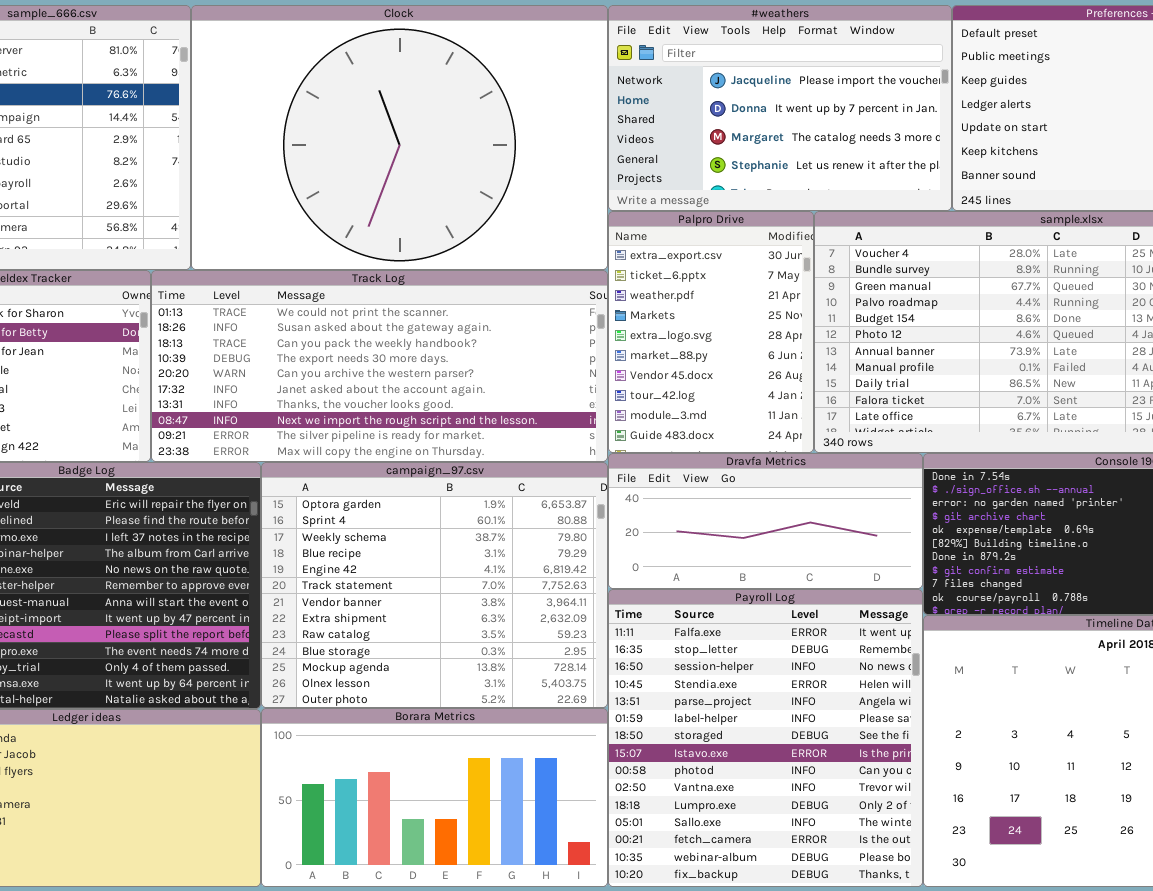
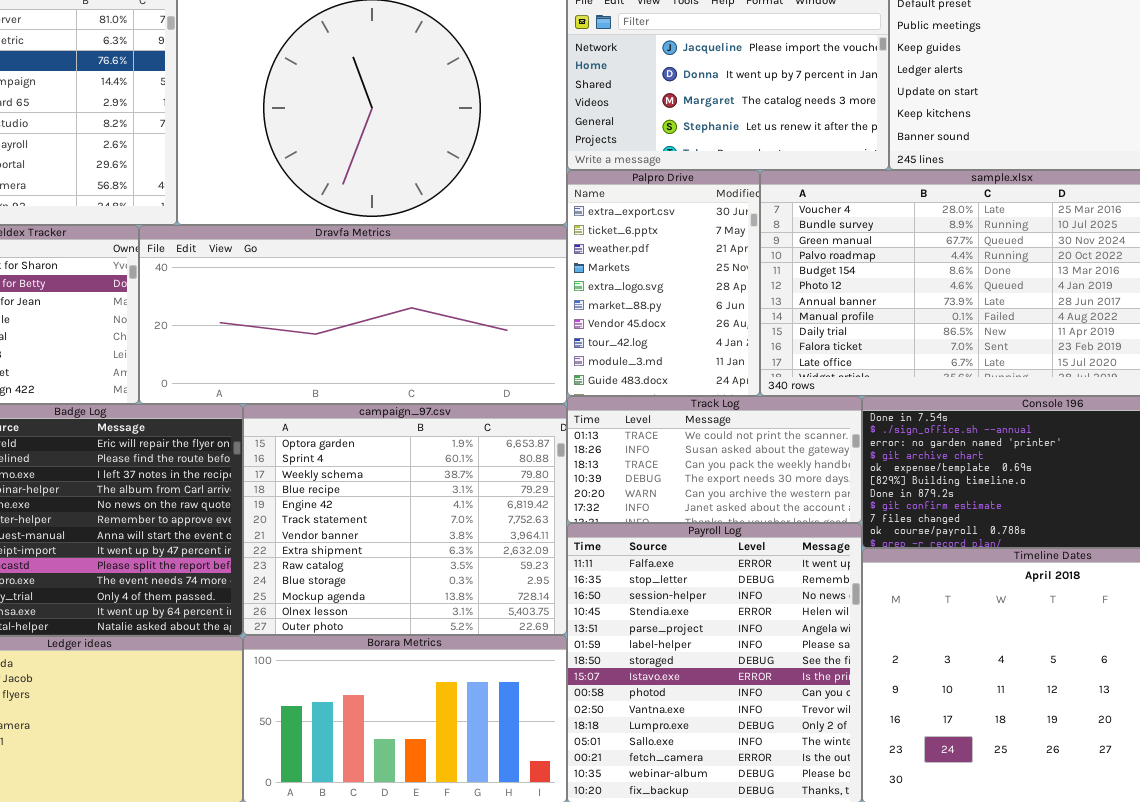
Track Log: [151,270,608,462] -> [567,396,862,523], moved, resized
Dravfa Metrics: [608,453,923,589] -> [139,225,567,404], moved, resized

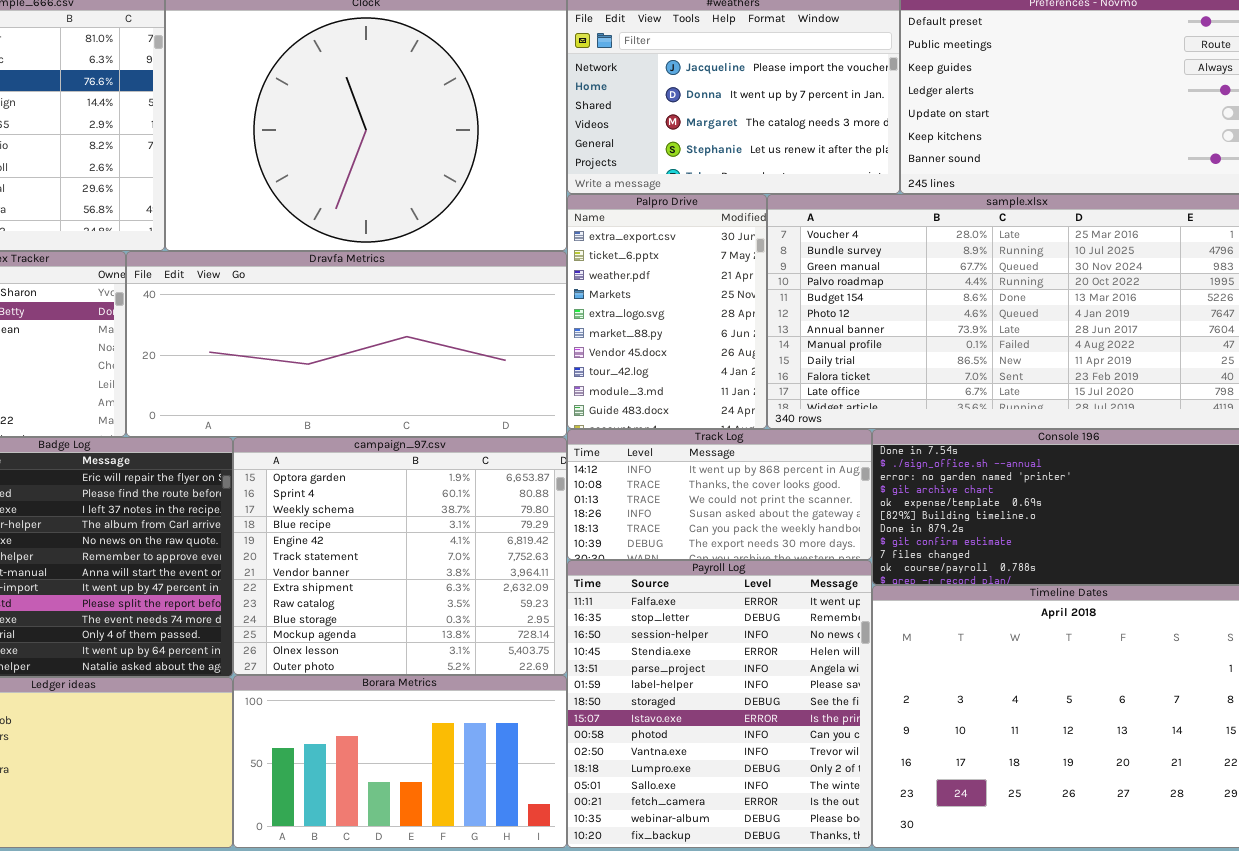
Track Log: [567,396,862,523] -> [567,429,872,560], scrolled up 2 rows

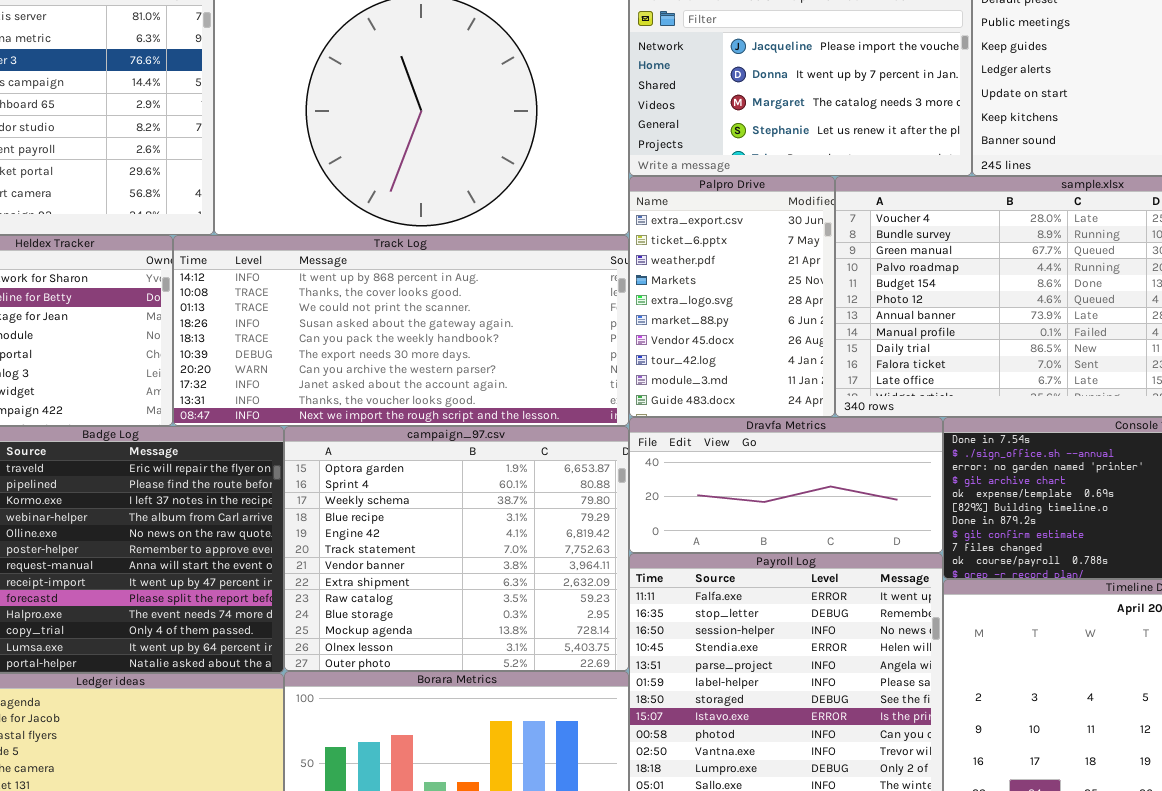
Dravfa Metrics: [126,251,567,437] -> [629,417,943,553], moved, resized
Track Log: [567,429,872,560] -> [173,235,629,426], moved, resized

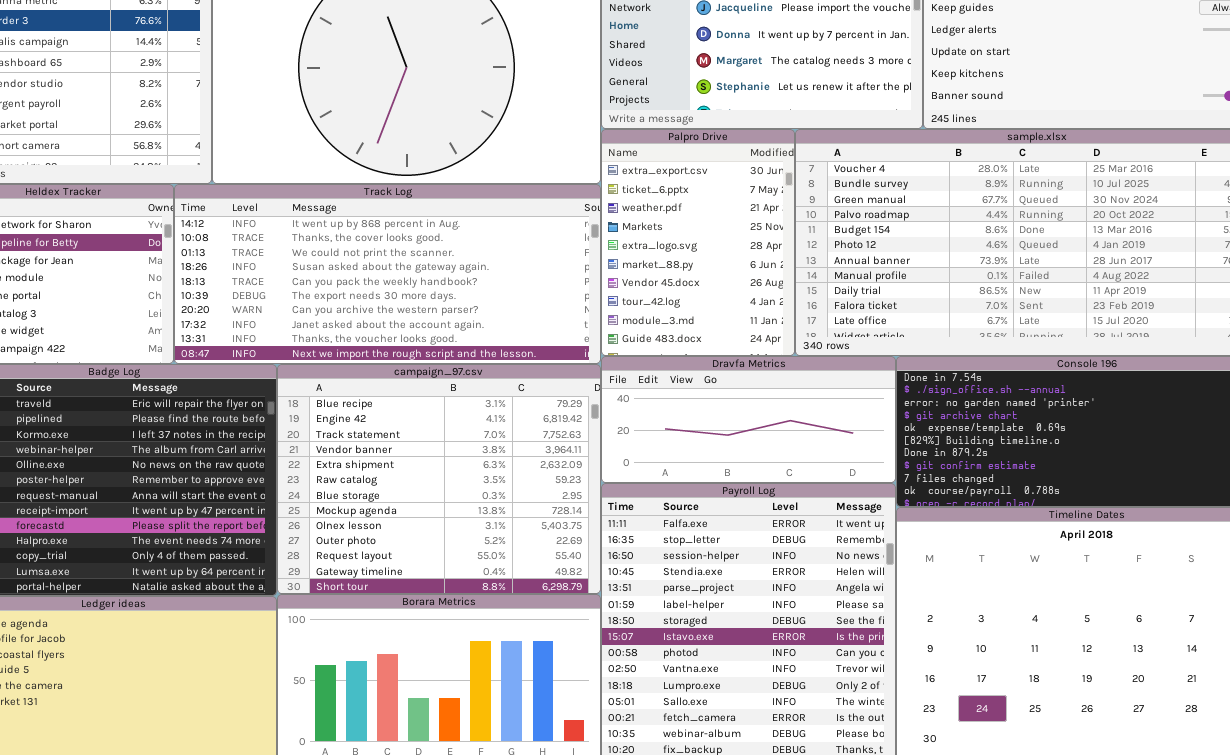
campaign_97.csv: [284,426,629,671] -> [277,364,601,594], scrolled down 3 rows

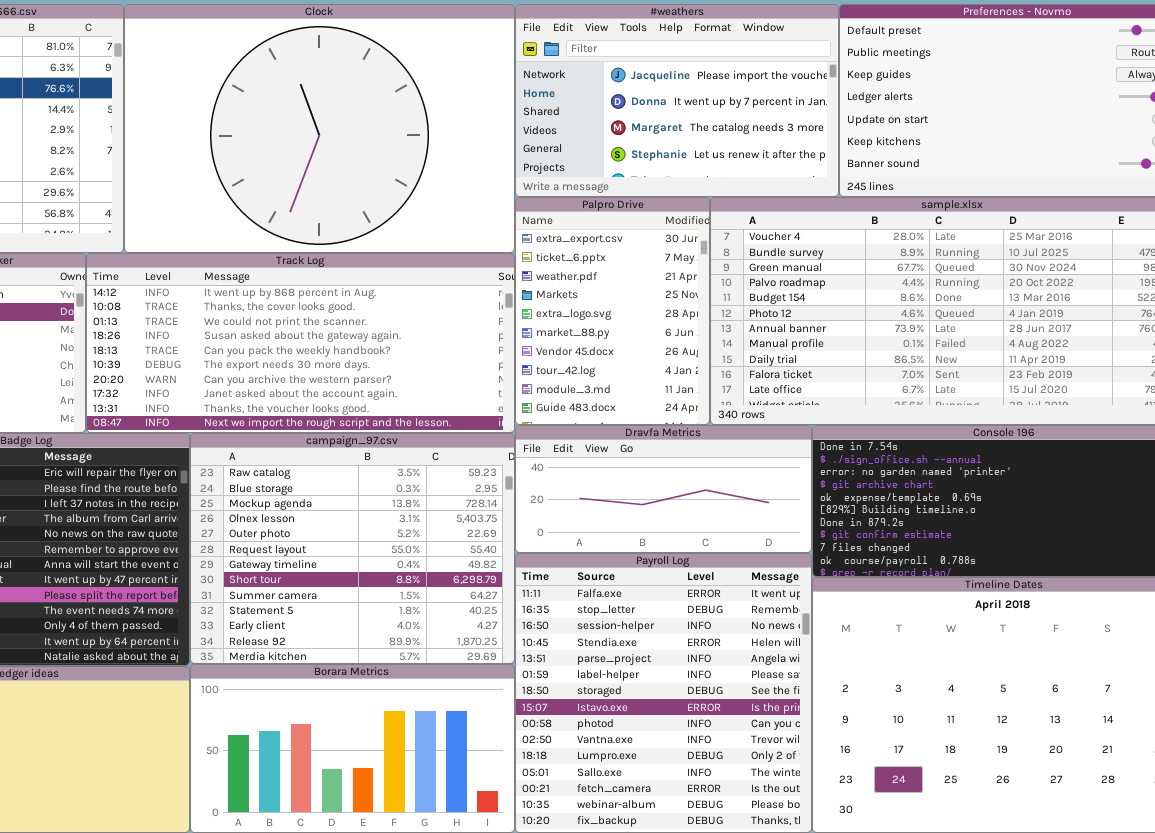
campaign_97.csv: [277,364,601,594] -> [190,433,515,664], scrolled down 5 rows

